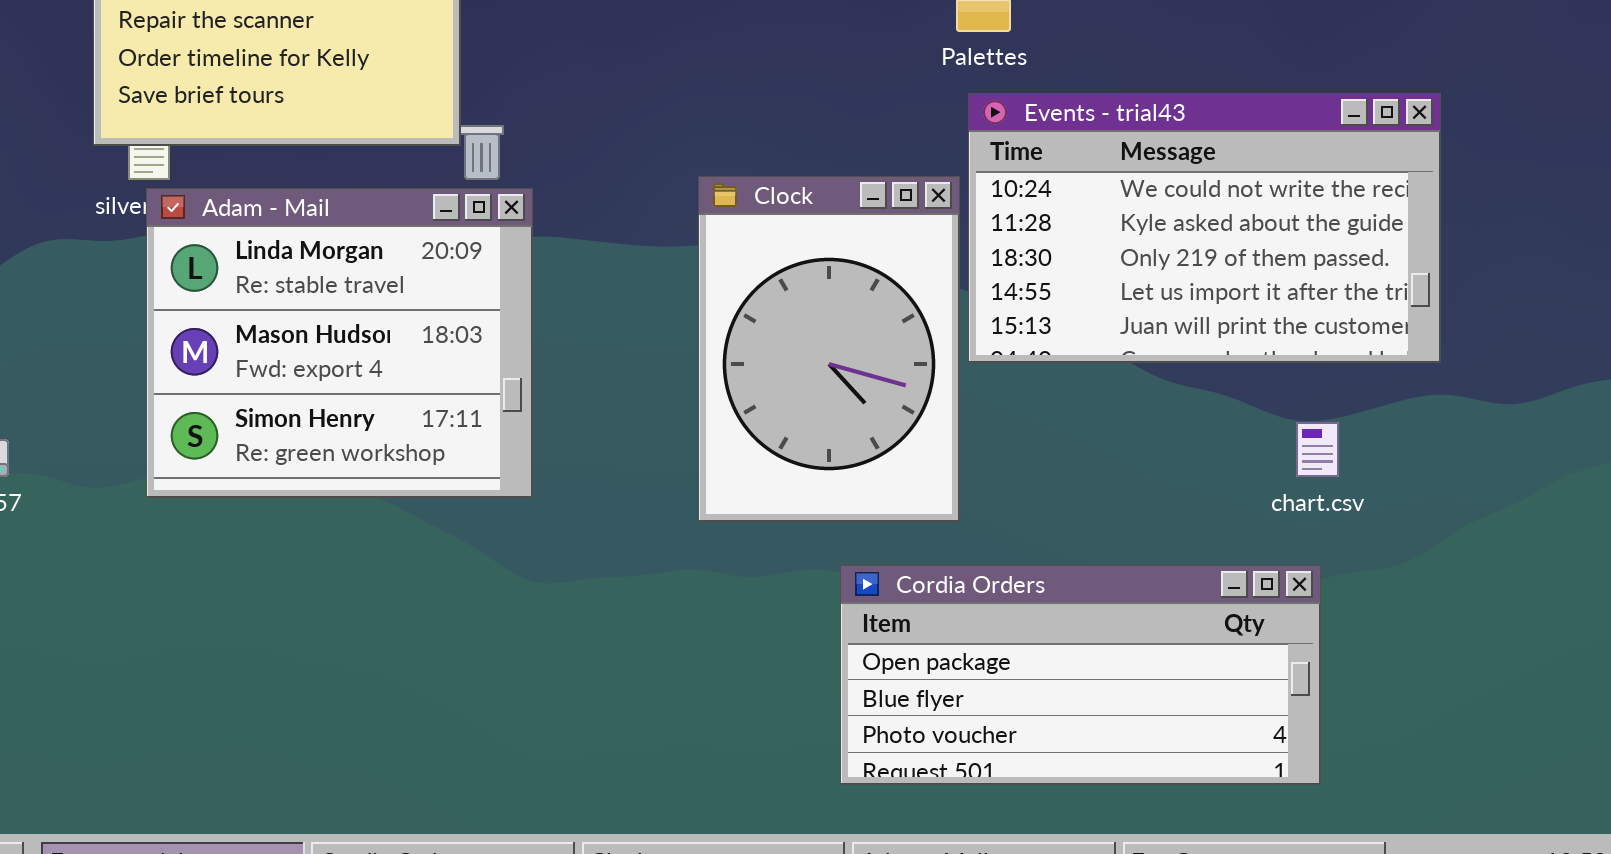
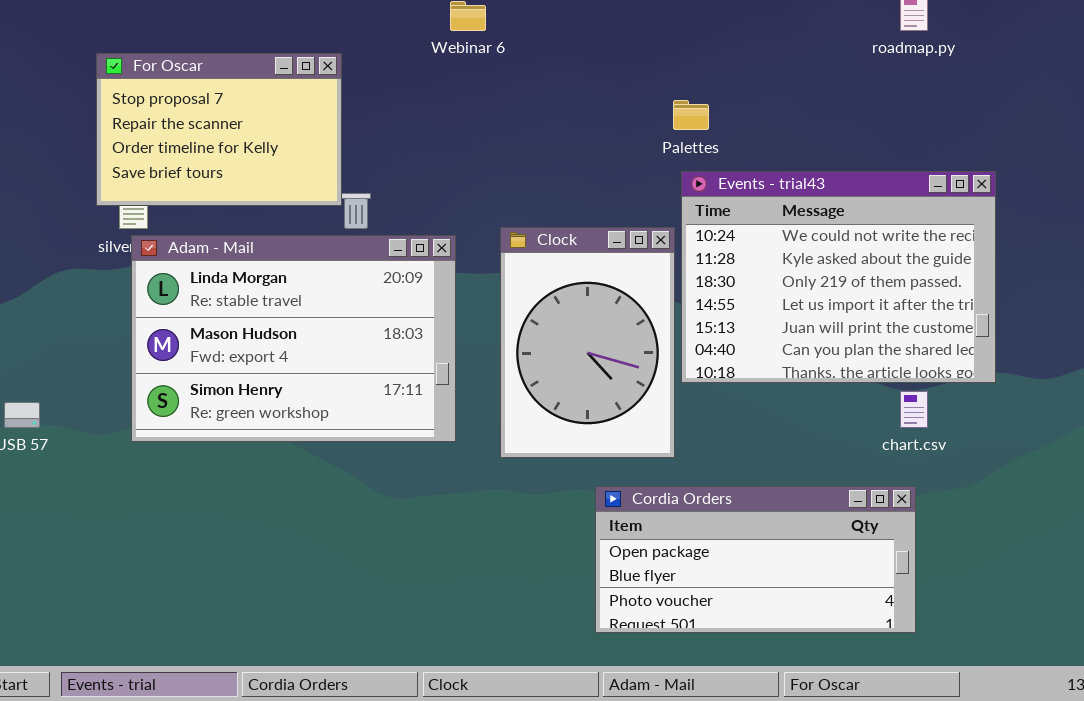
Events - trial43: [968,93,1441,363] -> [681,171,996,383], resized
Adam - Mail: [146,188,533,498] -> [131,235,456,442], resized

